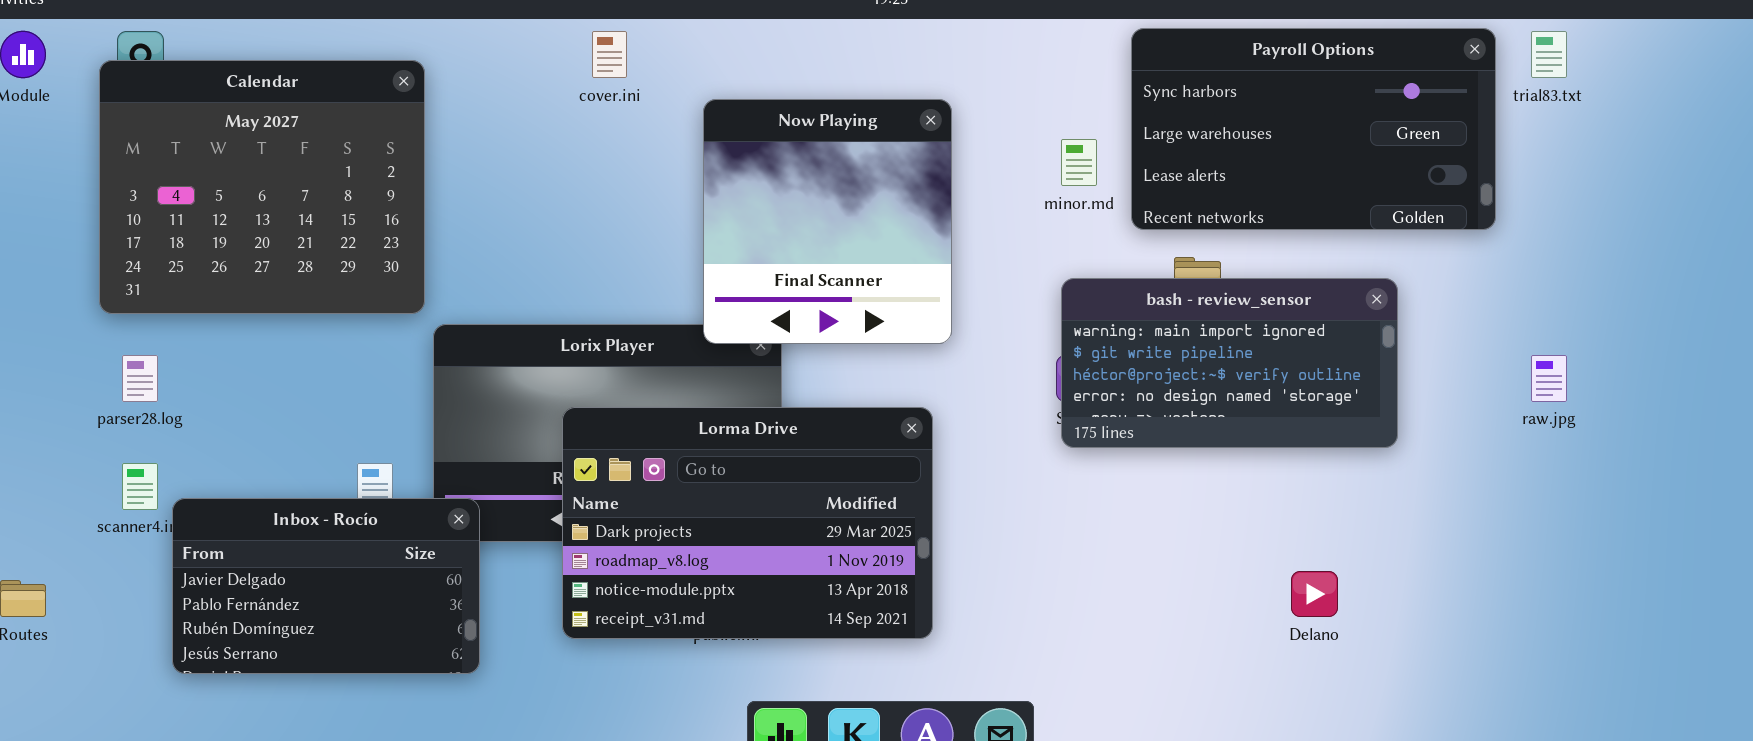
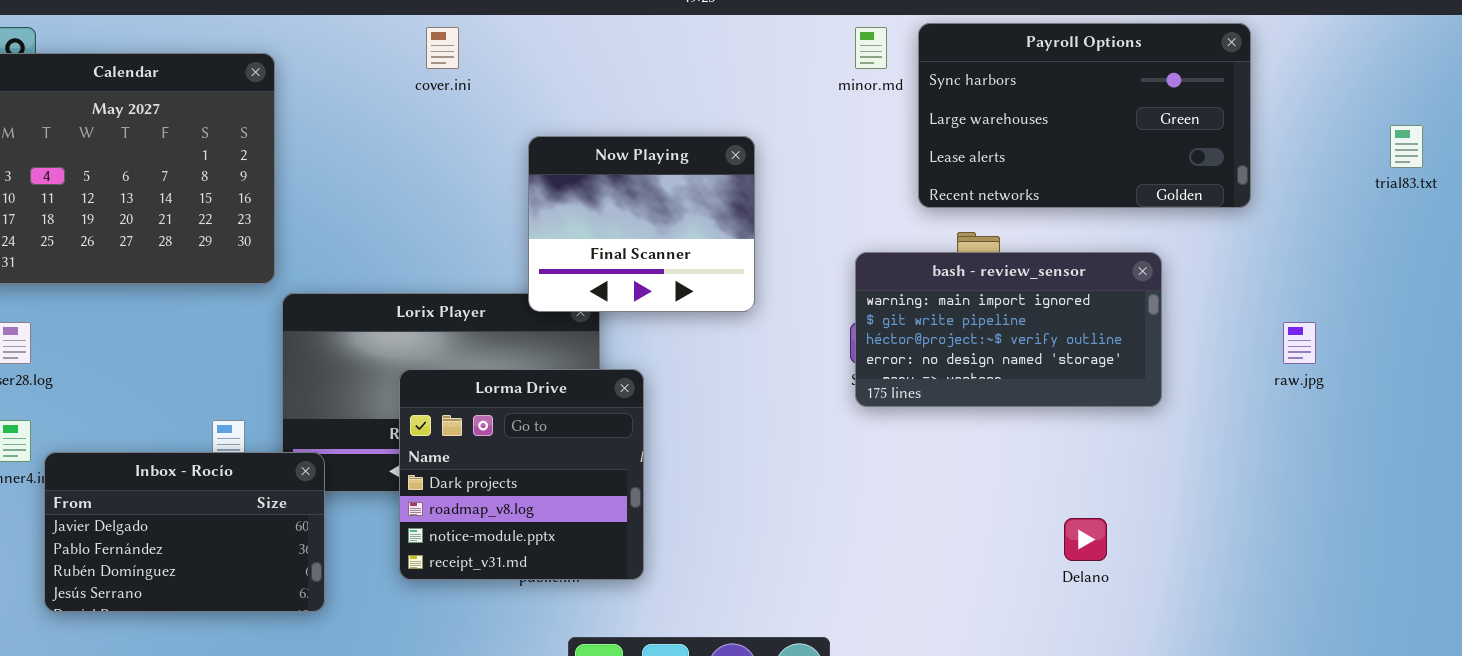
trial83.txt: [1531,31,1567,78] -> [1390,125,1423,168], moved
Now Playing: [703,99,952,344] -> [528,136,755,312], resized
minor.md: [1061,139,1097,186] -> [855,27,887,69], moved
Lorma Drive: [562,407,933,639] -> [399,369,644,580], resized

